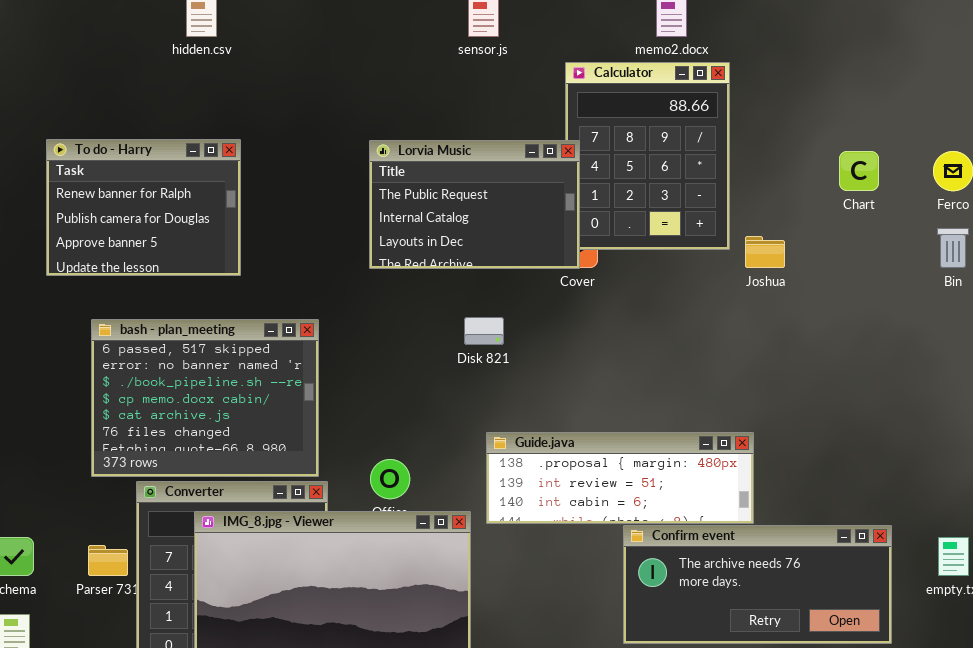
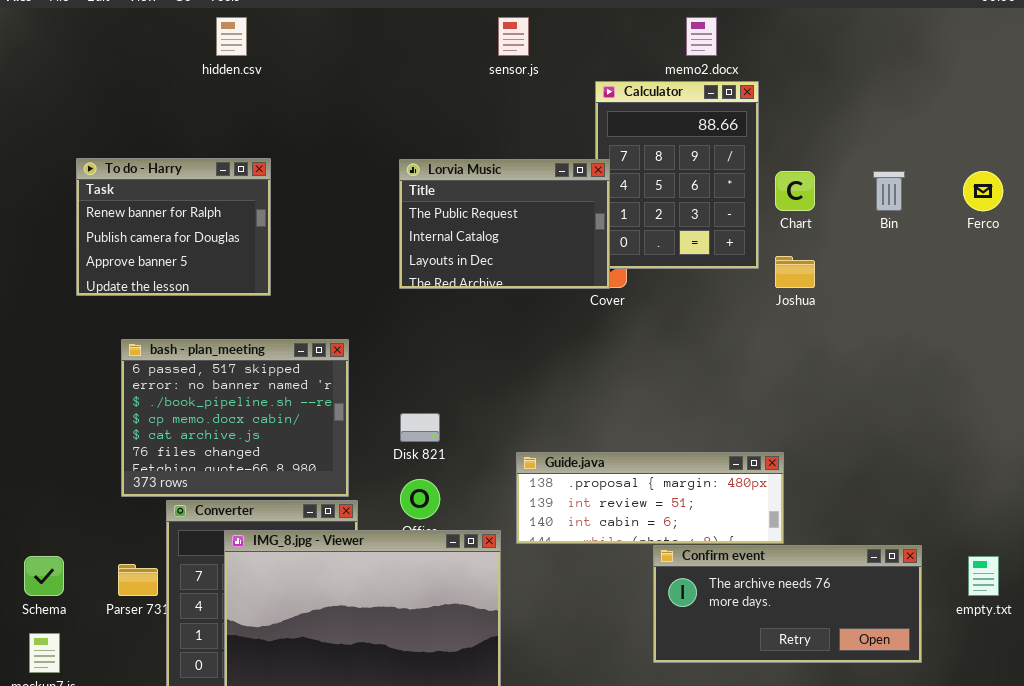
Chart: [839,151,879,191] -> [775,171,815,211], moved
Bin: [937,228,969,268] -> [873,171,905,211], moved
Disk 821: [464,317,504,345] -> [400,413,440,442], moved

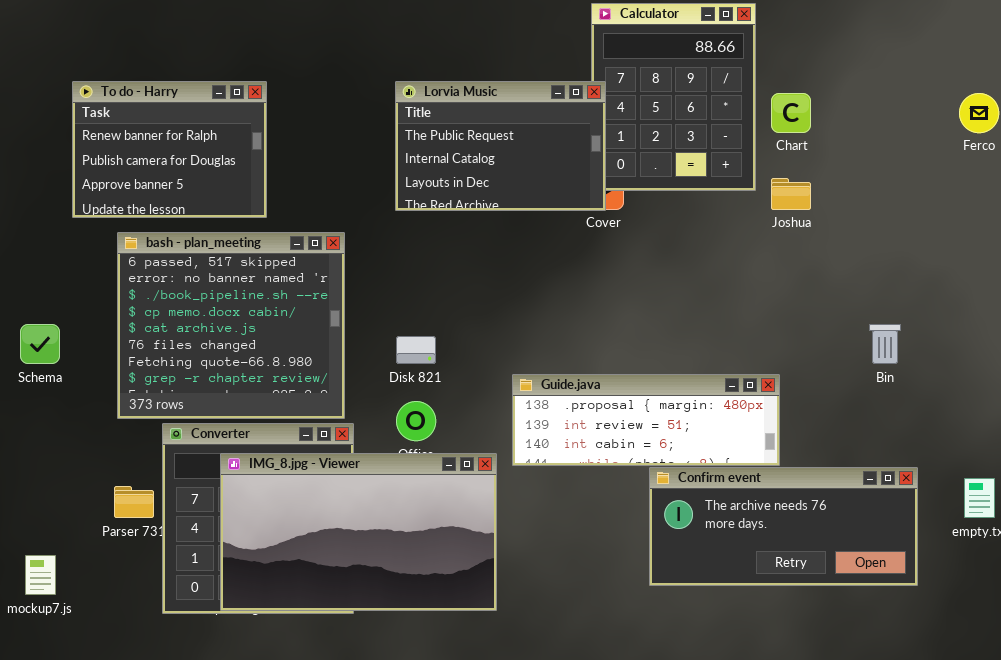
Bin: [873,171,905,211] -> [869,324,901,364], moved
bash - plan_meeting: [121,339,349,497] -> [117,232,345,419], resized
Schema: [24,556,64,596] -> [20,324,60,364], moved

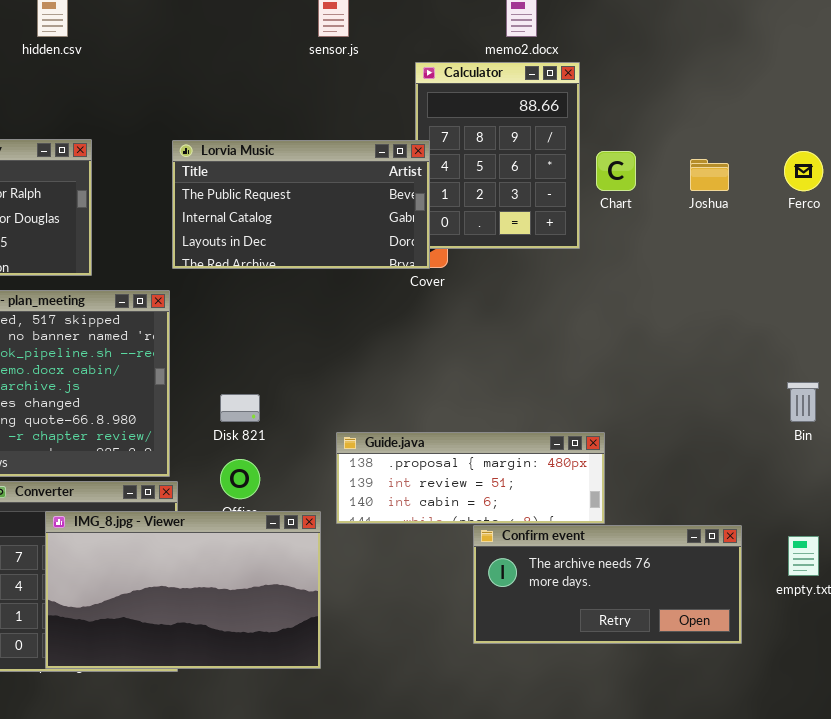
Lorvia Music: [395,81,606,211] -> [172,140,430,269], resized
Joshua: [771,178,811,210] -> [690,159,729,191], moved
Bin: [869,324,901,364] -> [787,382,819,422], moved

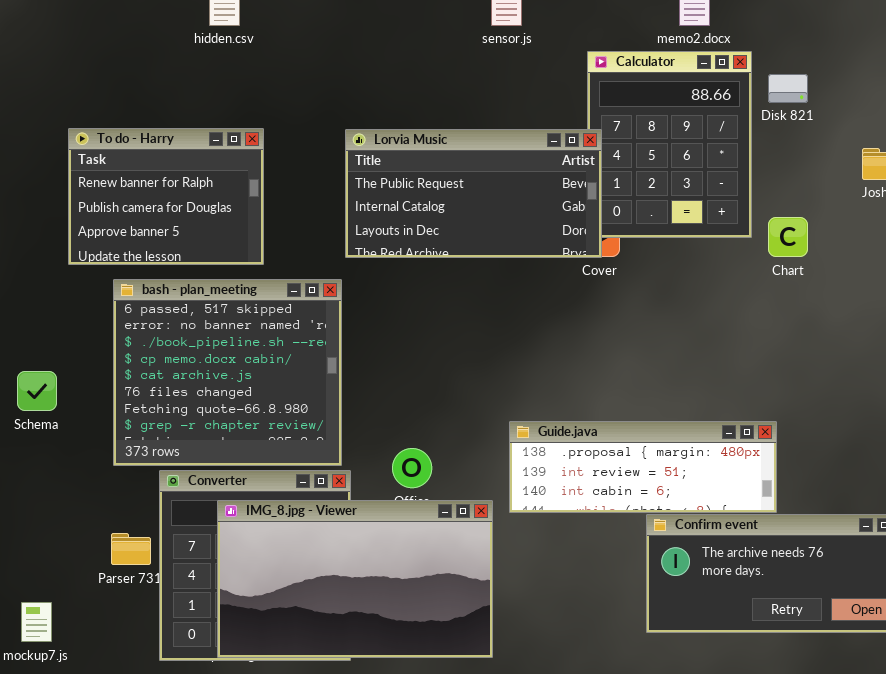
Chart: [596,151,636,191] -> [768,217,808,257], moved
Disk 821: [220,394,260,422] -> [768,74,808,103], moved

